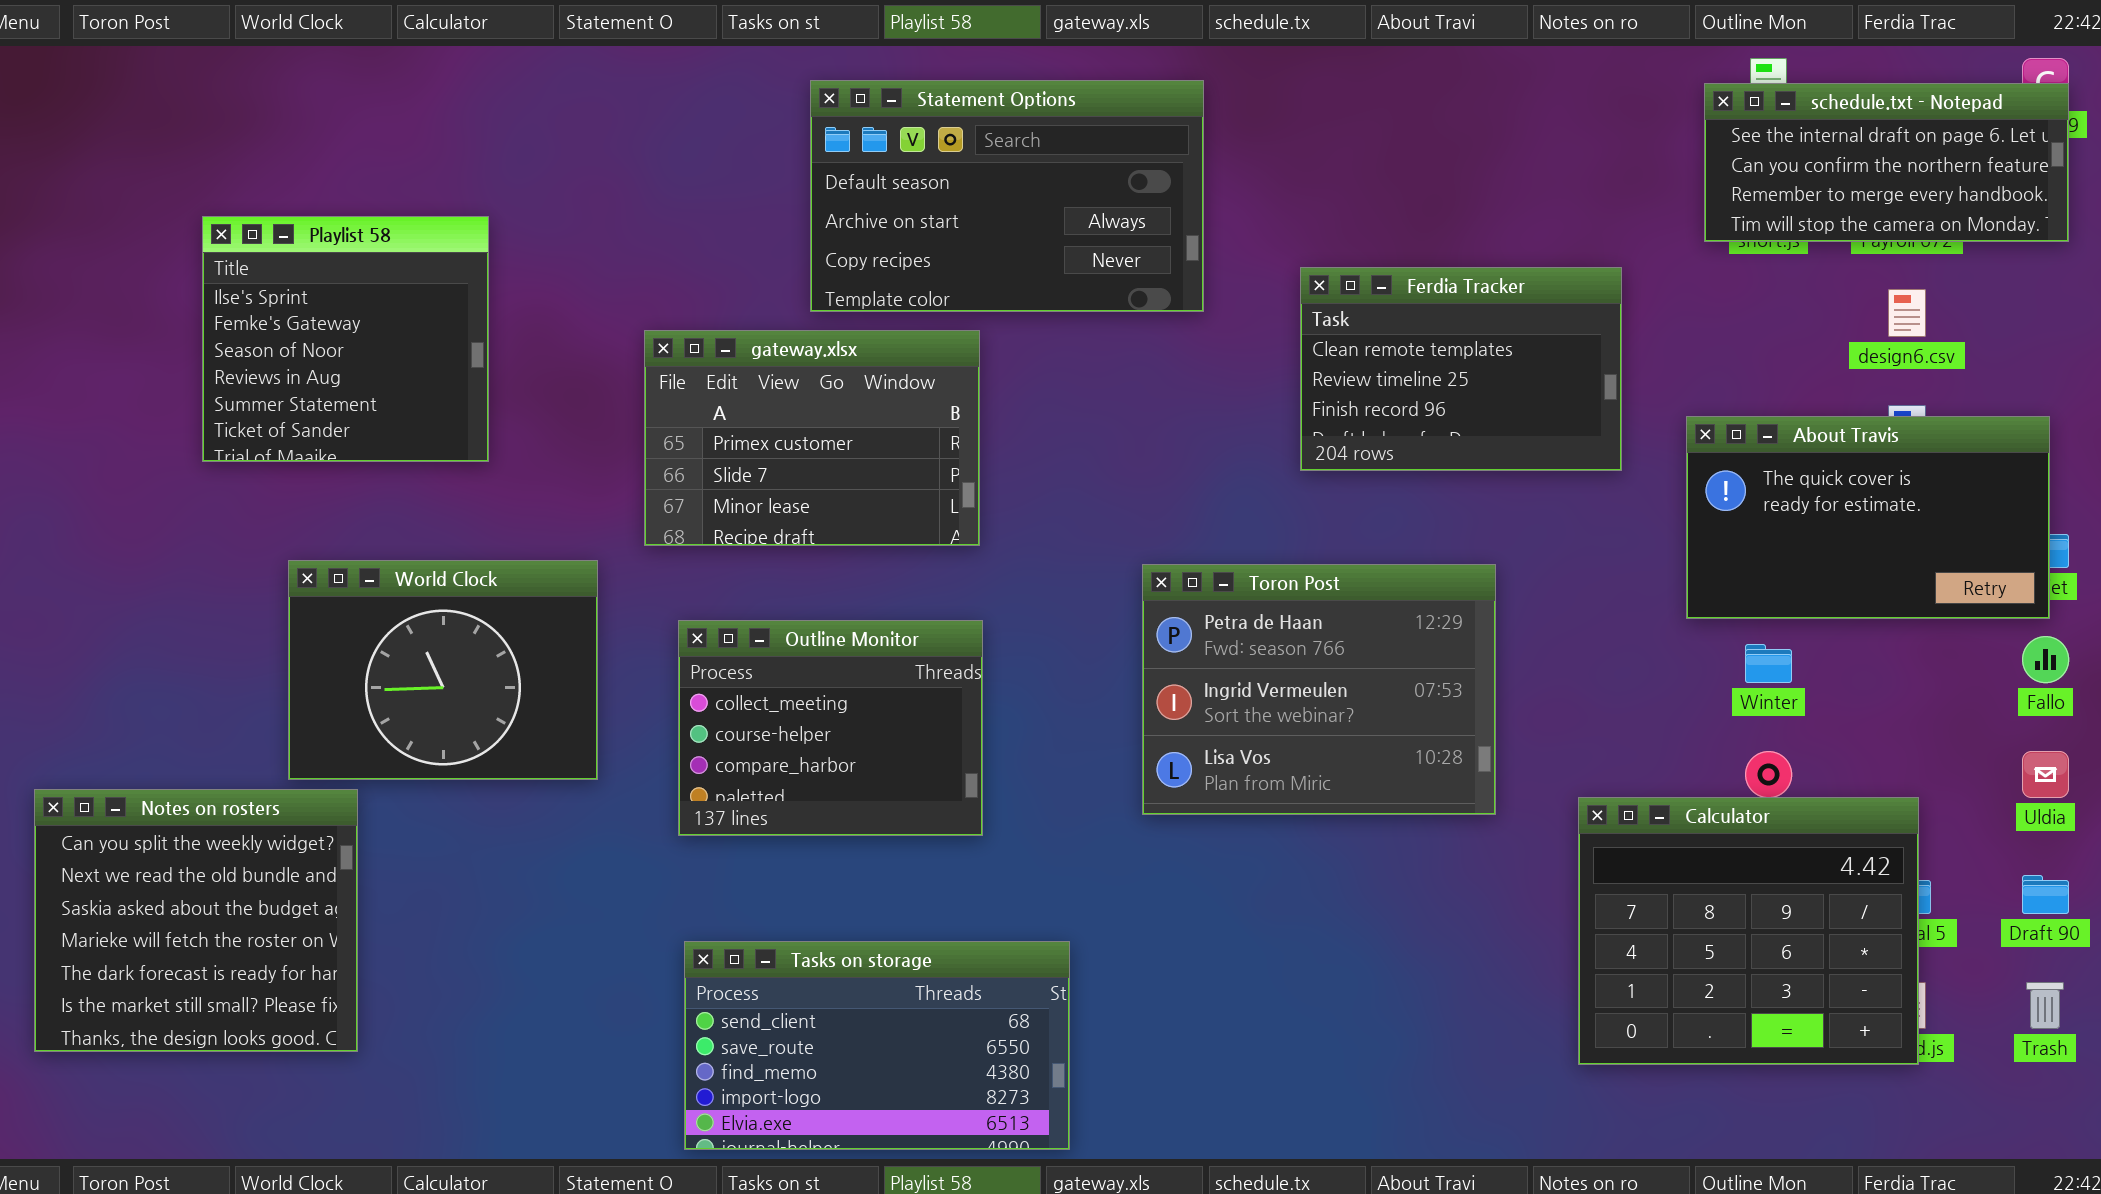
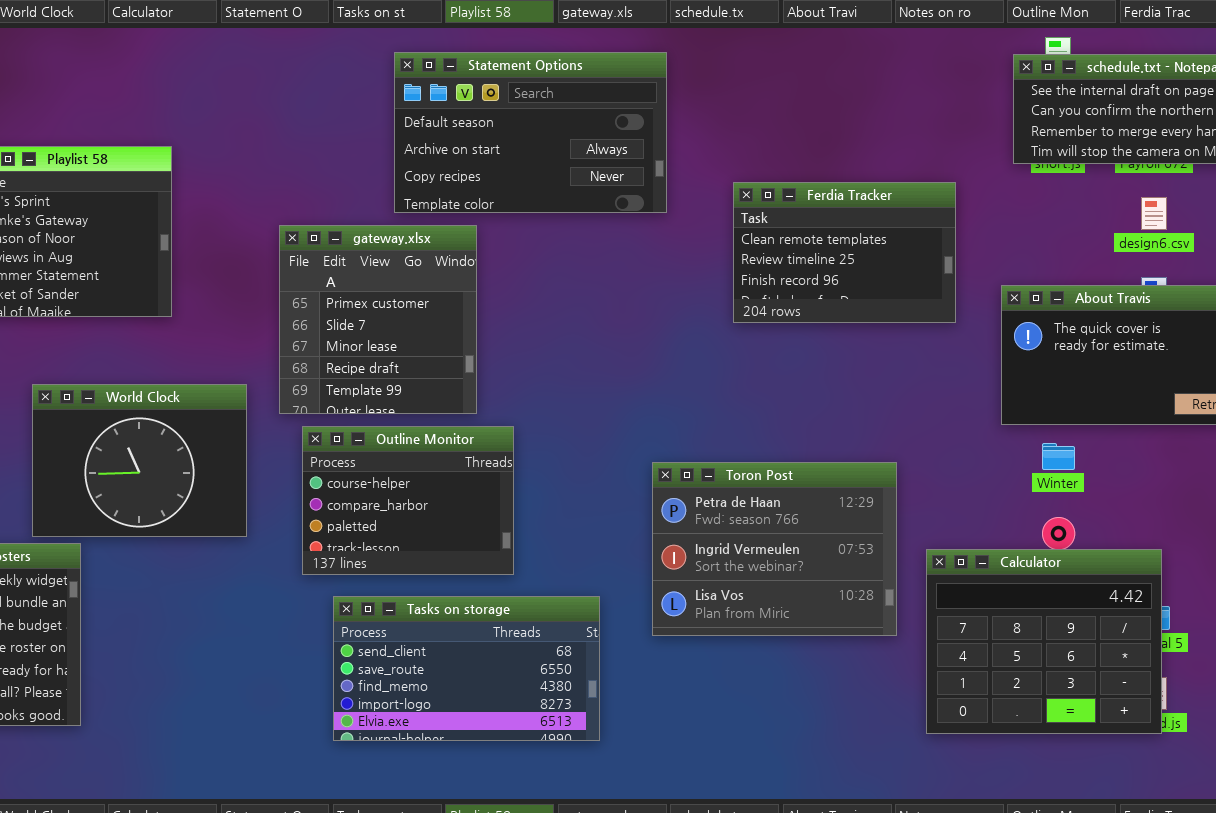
gateway.xlsx: [644,330,980,546] -> [279,225,477,414], resized
Toron Post: [1142,564,1496,815] -> [652,462,897,636], moved
Outline Monitor: [678,620,983,836] -> [302,426,514,575], scrolled down 1 row
Tasks on storage: [684,941,1070,1150] -> [333,596,600,741], moved

